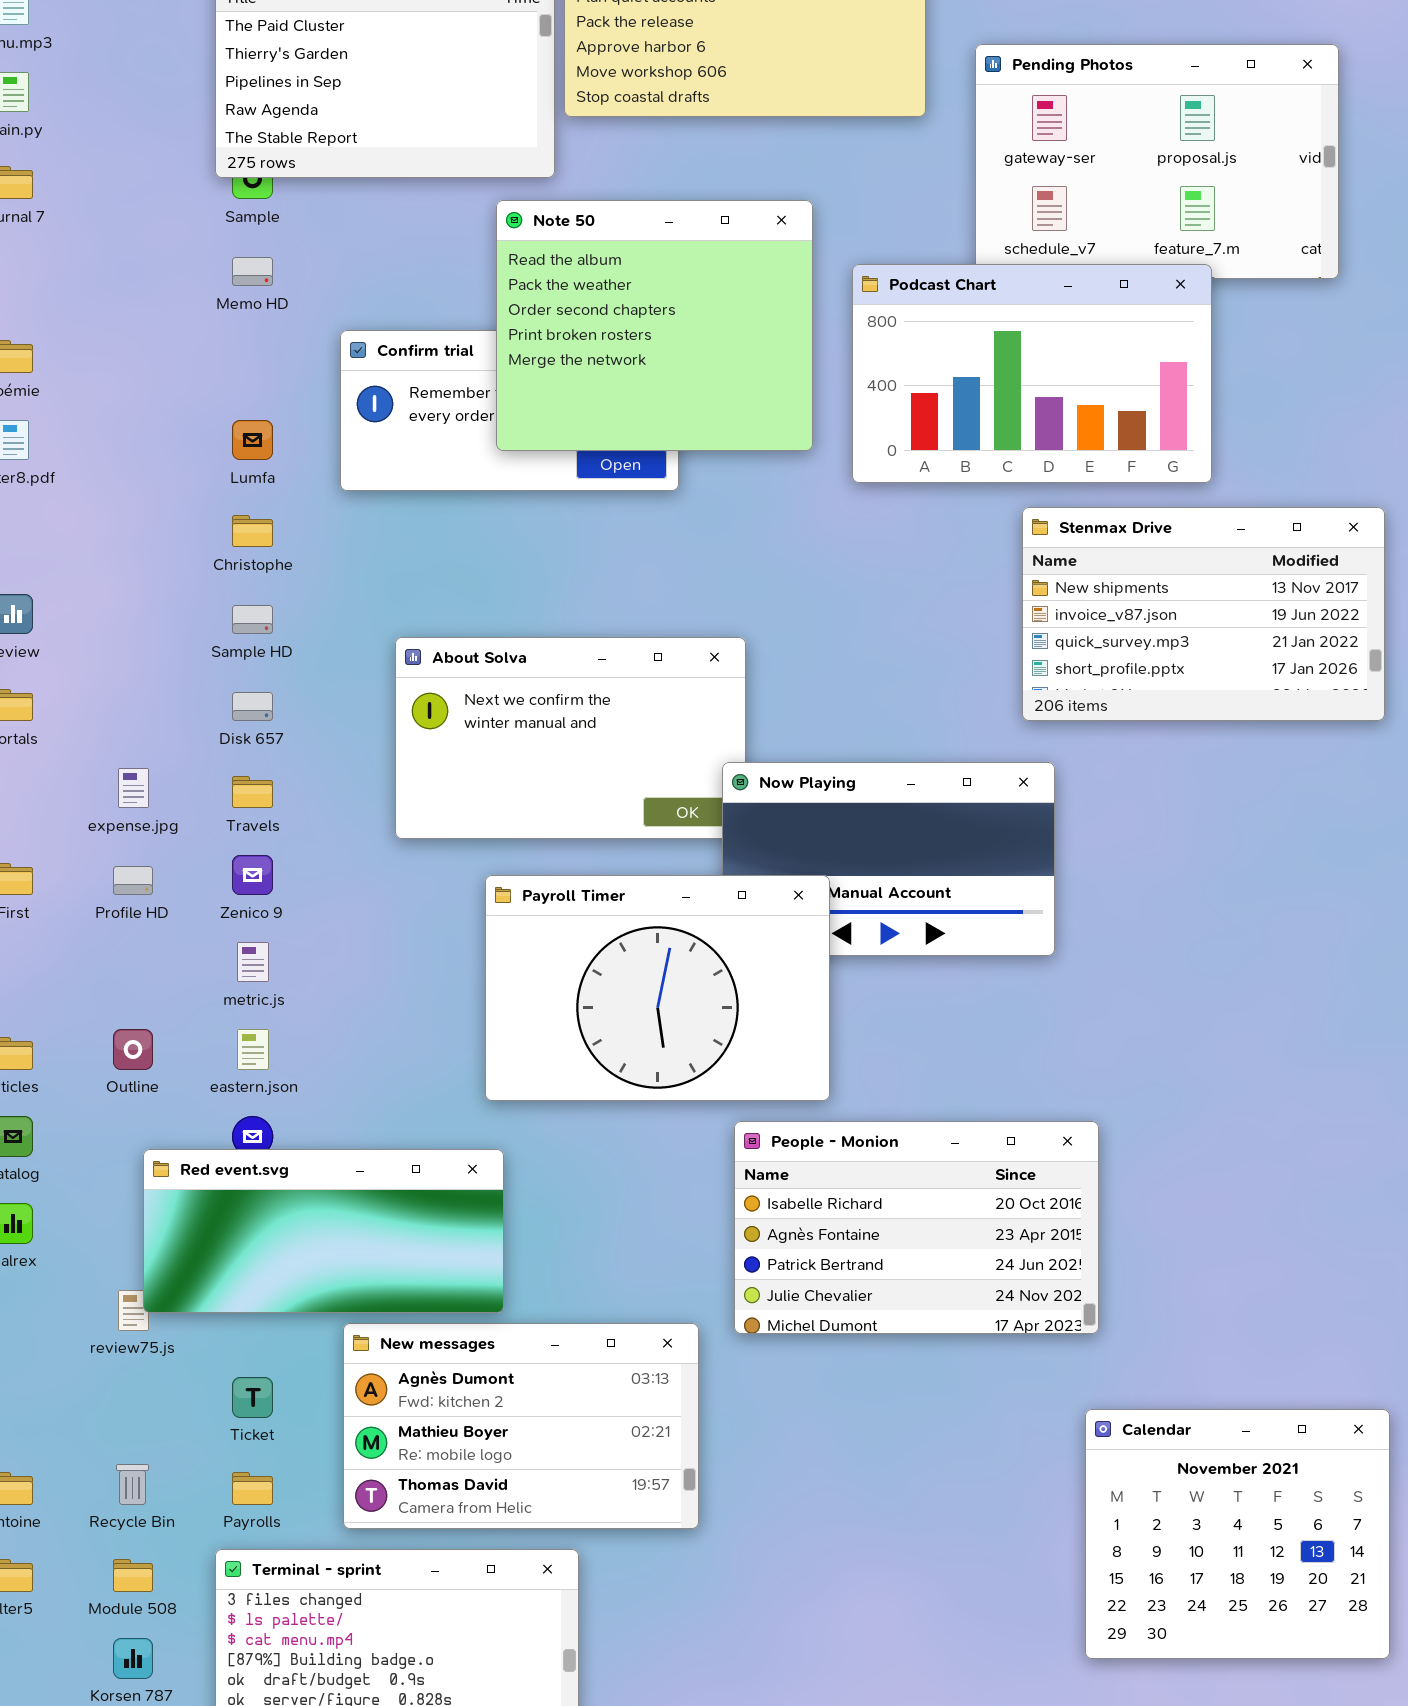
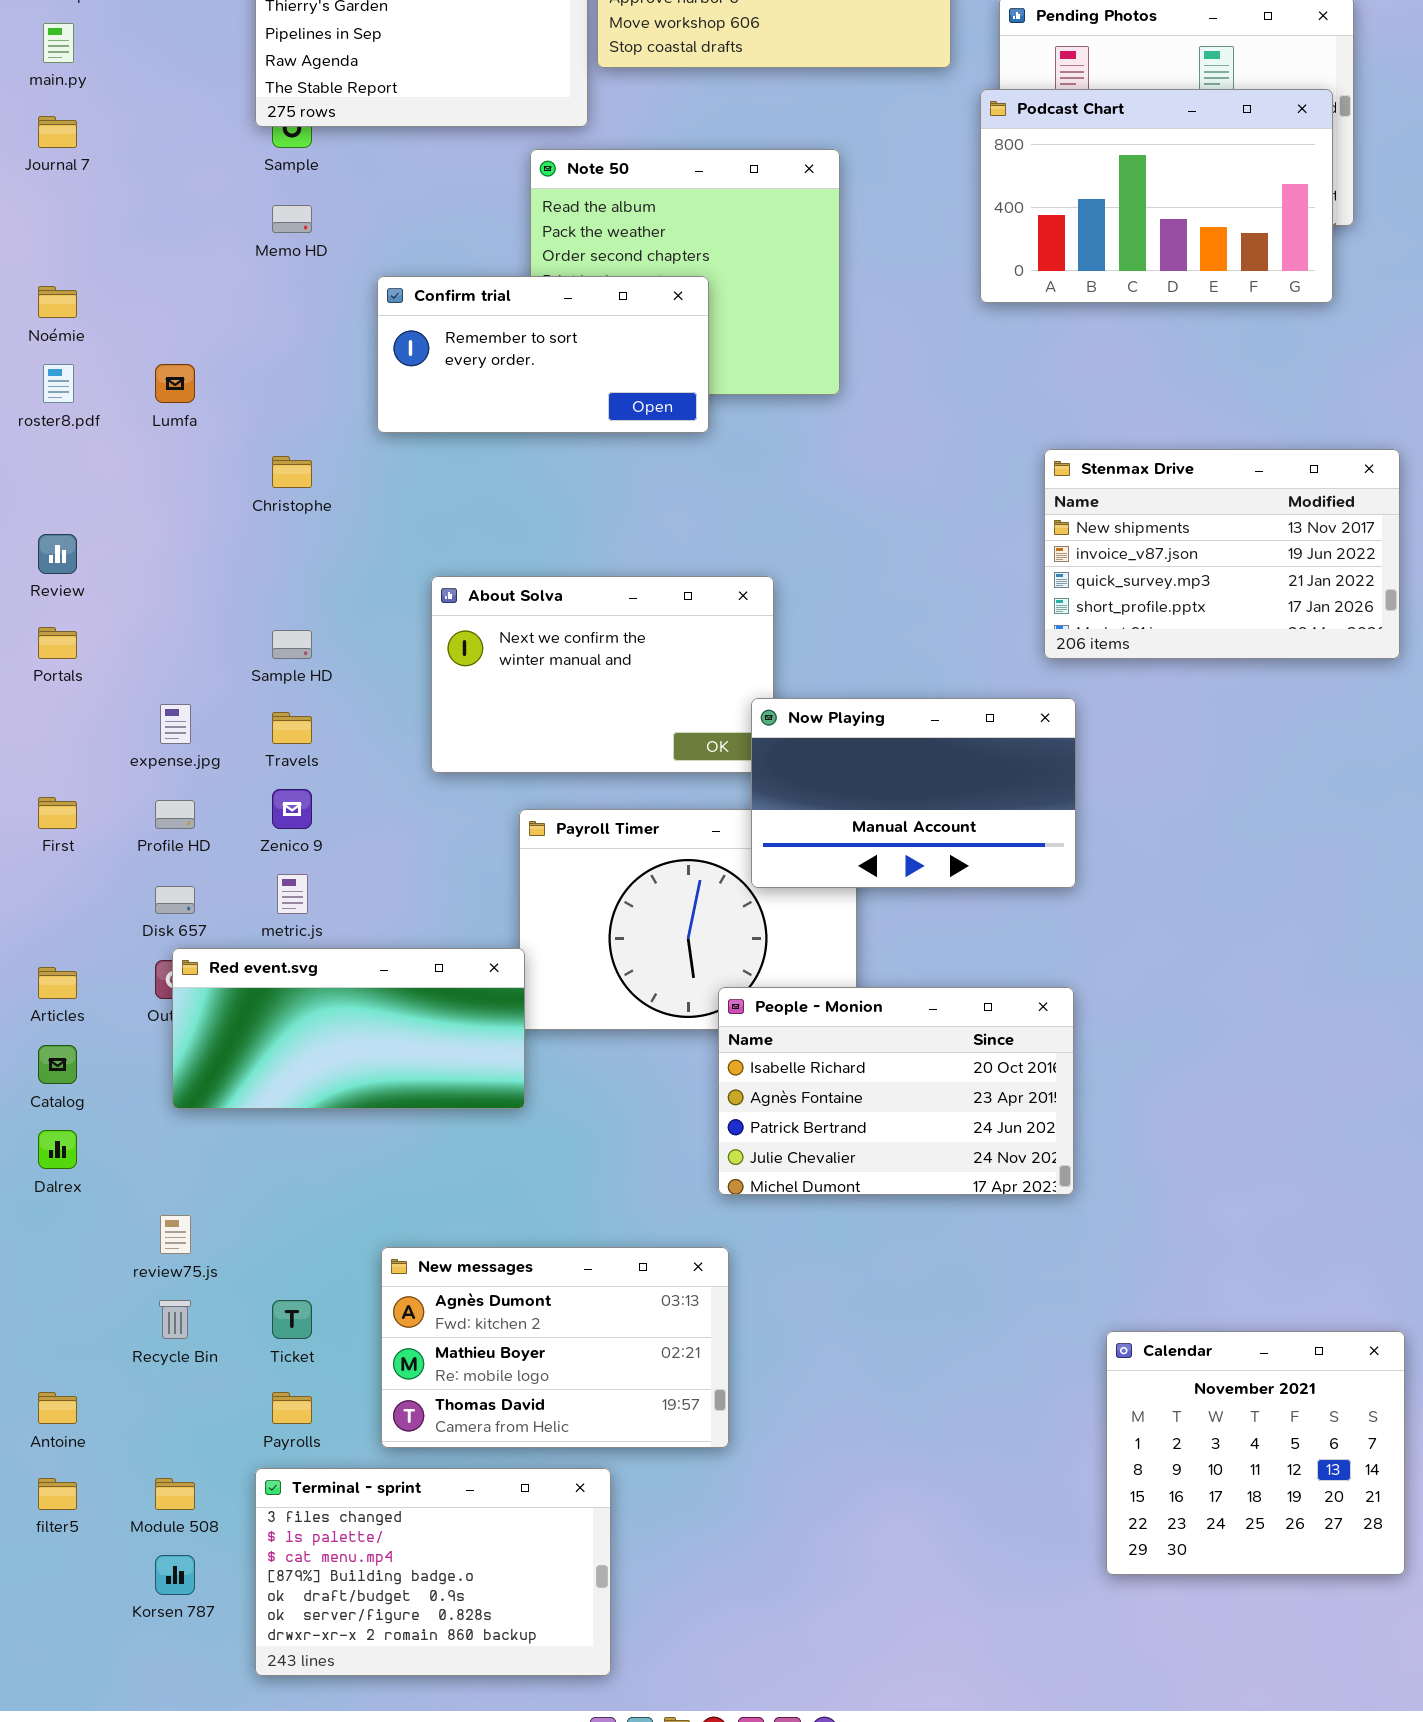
Podcast Chart: [852,264,1212,483] -> [980,89,1333,303], moved
Confirm trial: [340,330,679,491] -> [377,276,709,433], raised
Lumfa: [232,420,273,460] -> [155,364,195,403], moved
Sample HD: [232,605,273,634] -> [272,630,312,659], moved
Disk 657: [232,692,273,721] -> [155,886,195,914], moved
Now Playing: [722,762,1055,956] -> [751,698,1076,888], raised
People - Monion: [734,1121,1099,1334] -> [718,987,1074,1195], moved
Red event.svg: [143,1149,504,1313] -> [172,948,525,1109], moved
Recycle Bin: [116,1464,149,1505] -> [159,1300,191,1339], moved

